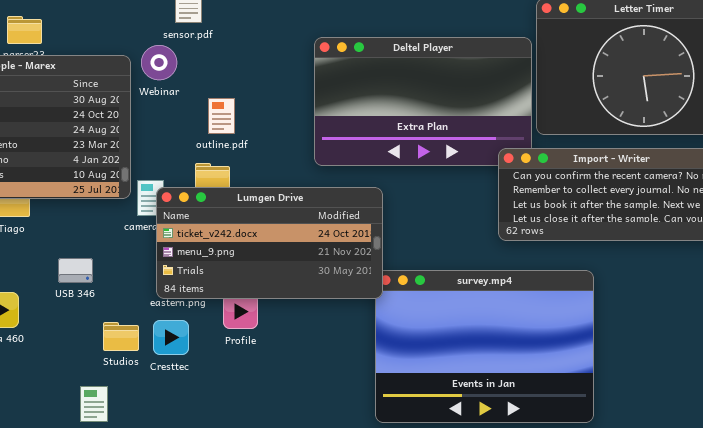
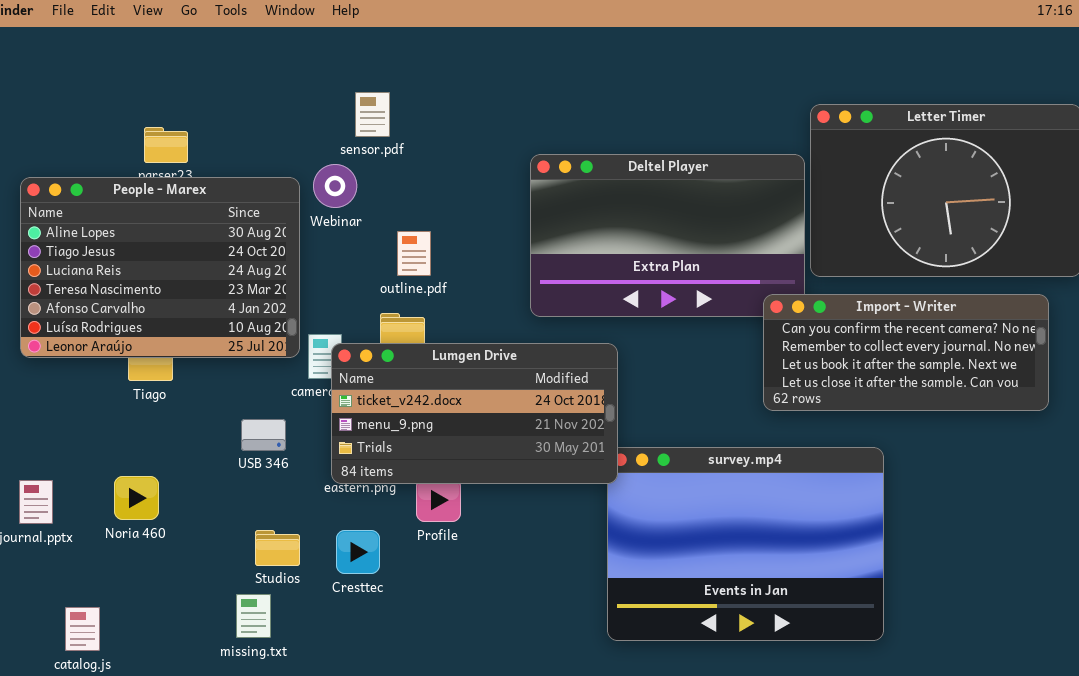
USB 346: [58,258,93,283] -> [241,419,286,451], moved
Cresttec: [153,320,189,355] -> [336,530,380,574], moved
Studios: [103,322,139,351] -> [255,530,300,566], moved

